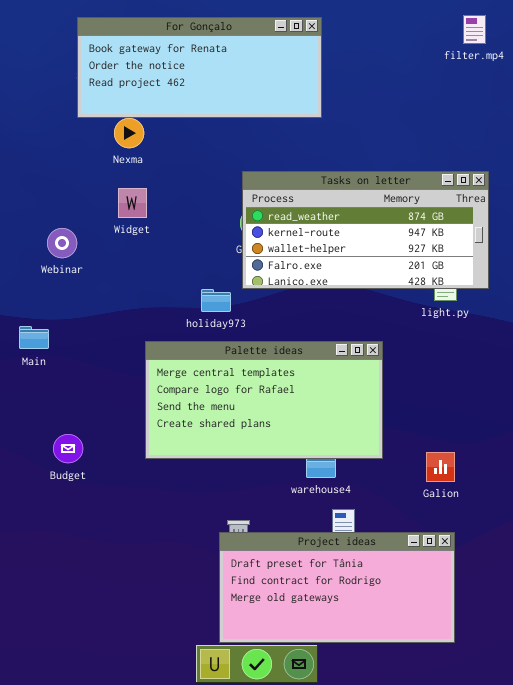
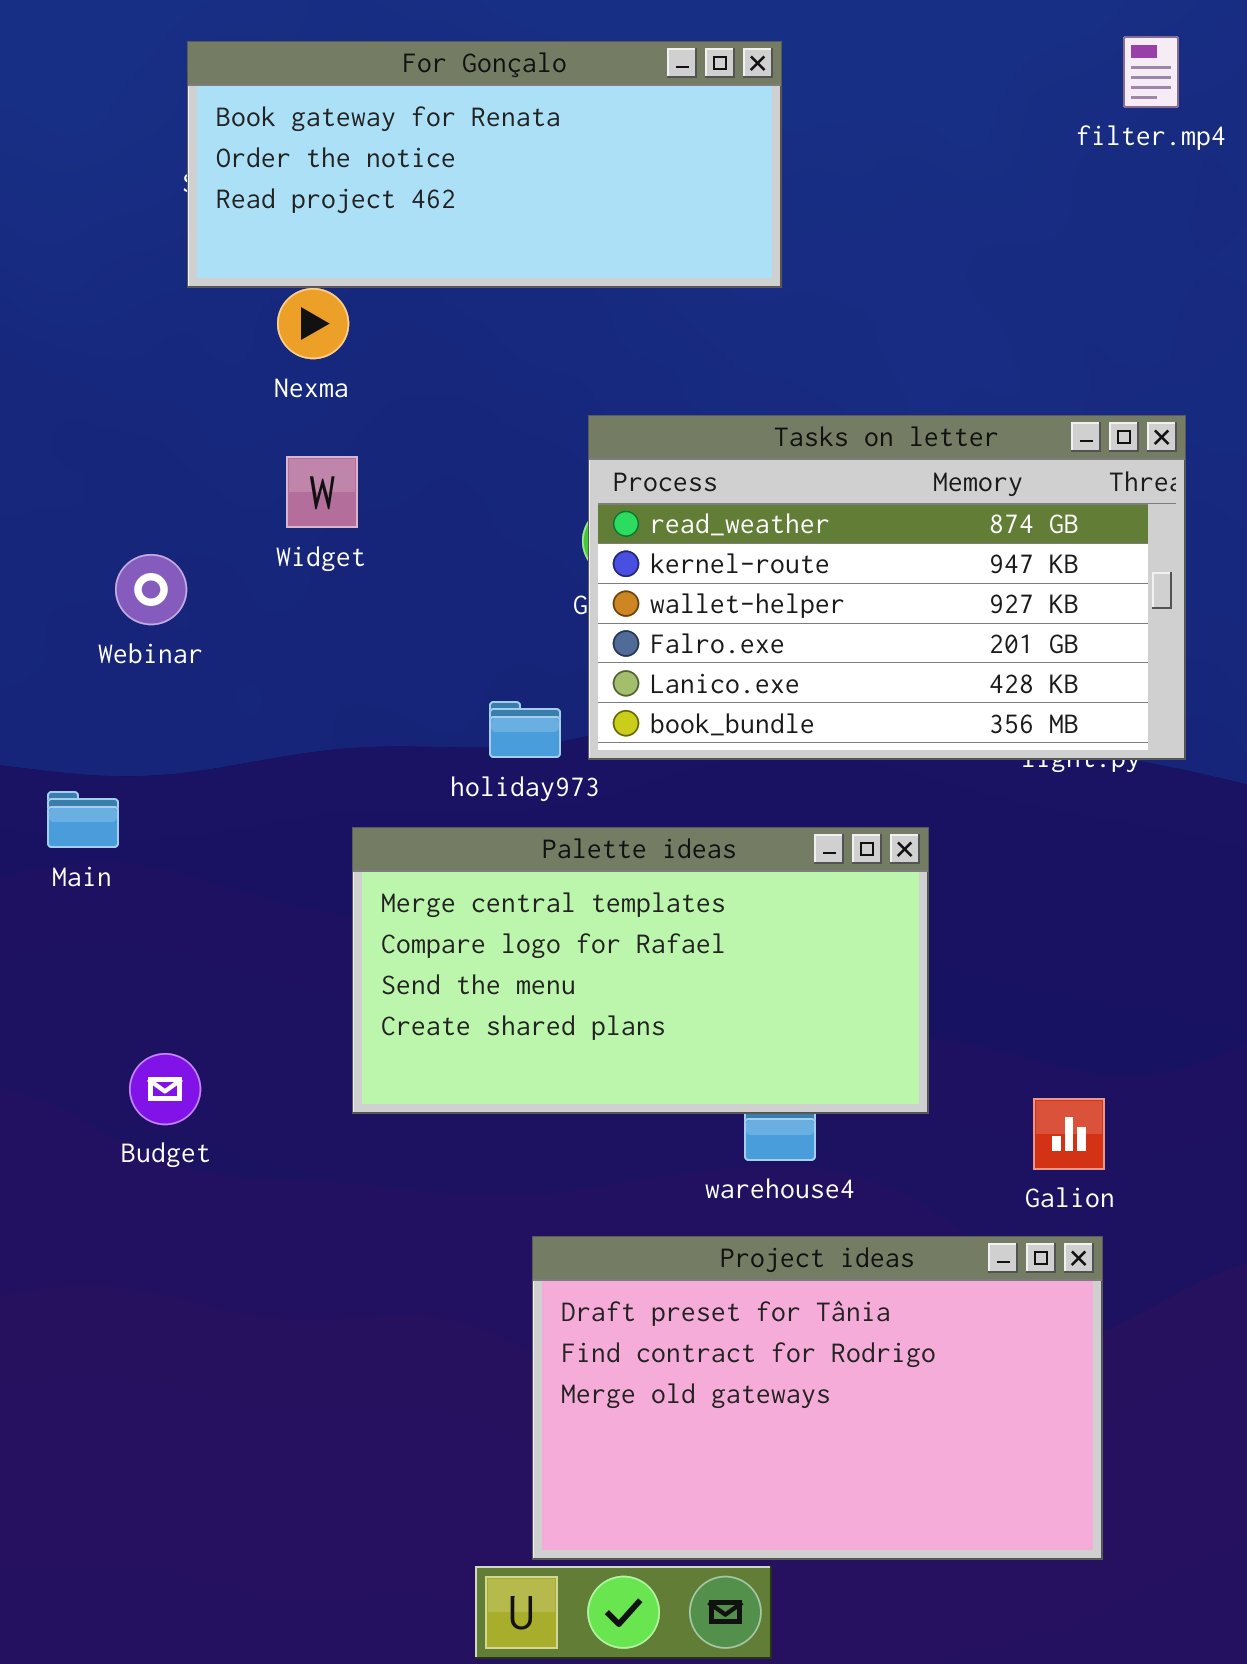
Tasks on letter: [242,171,489,289] -> [588,415,1186,760], resized
Project ideas: [219,532,455,643] -> [532,1236,1103,1560], resized

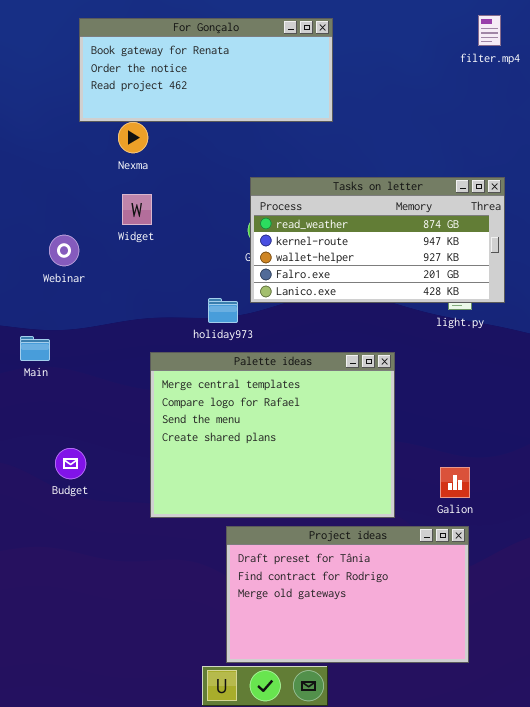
Tasks on letter: [588,415,1186,760] -> [250,177,505,303], resized
Palette ideas: [352,827,929,1114] -> [150,352,395,518], resized

